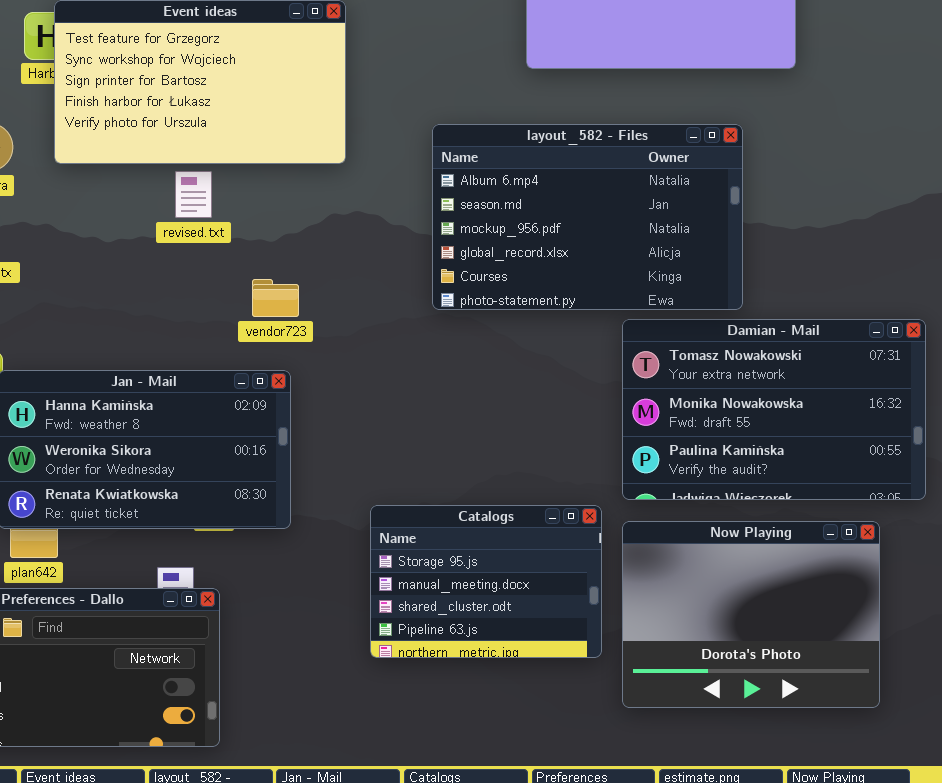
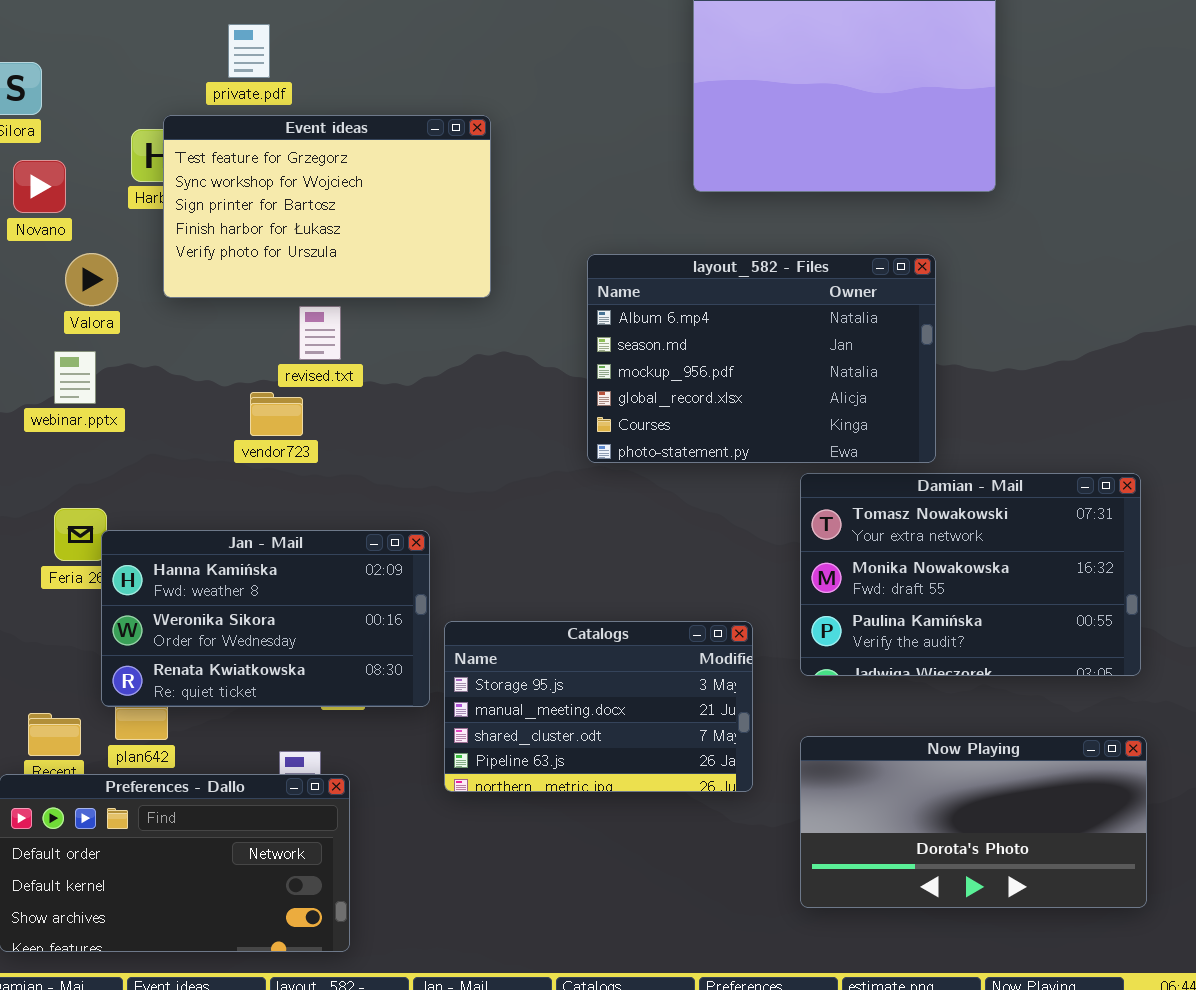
vendor723: [252,279,299,317] -> [250,392,303,436], moved
Catalogs: [370,505,602,658] -> [444,621,753,792], moved, resized
Now Playing: [622,521,880,708] -> [800,736,1147,908], resized

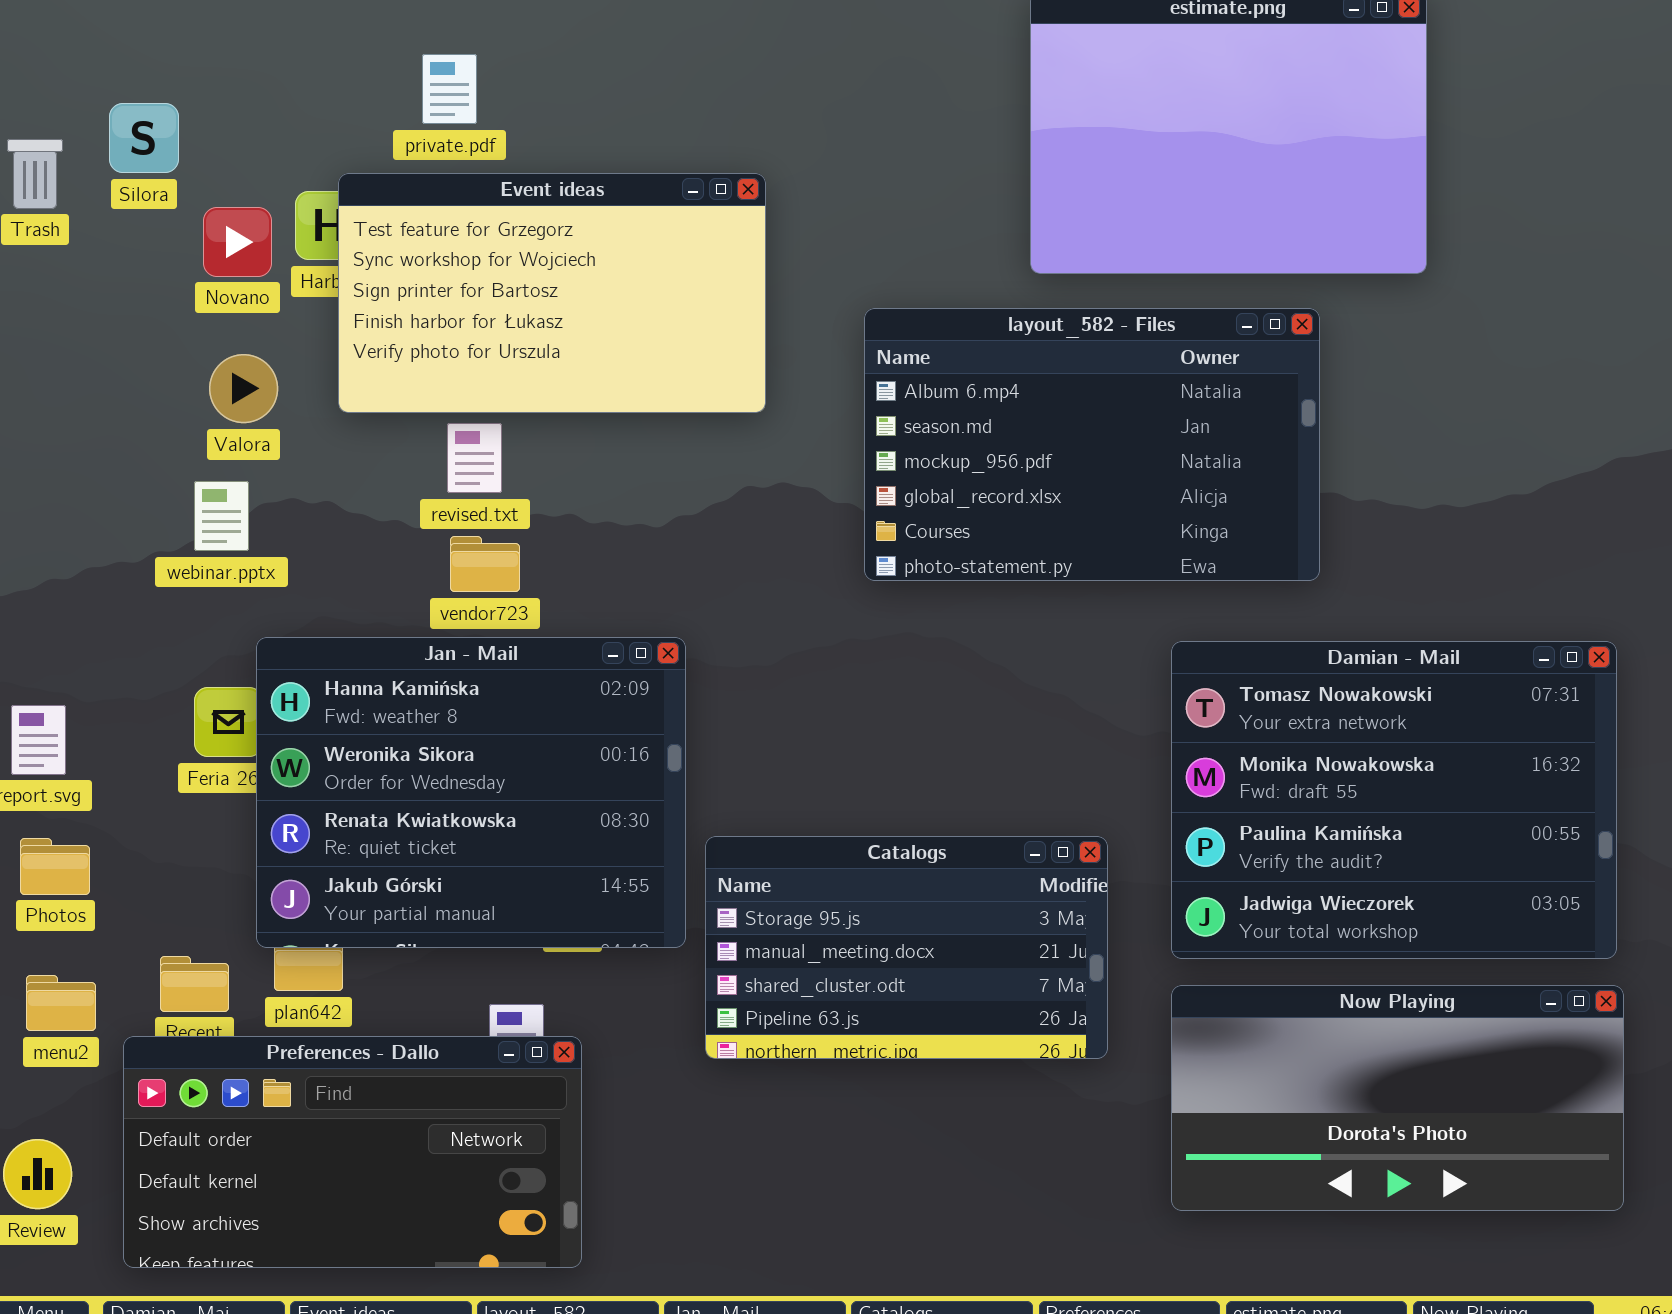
Novano: [13,160,66,213] -> [203,207,272,277], moved
layout_582 - Files: [587,254,936,463] -> [864,308,1320,581], moved
revised.txt: [299,306,341,360] -> [447,423,502,493], moved
Damian - Mail: [800,473,1141,676] -> [1171,641,1617,959], resized
Jan - Mail: [101,530,430,707] -> [256,637,686,948], resized

